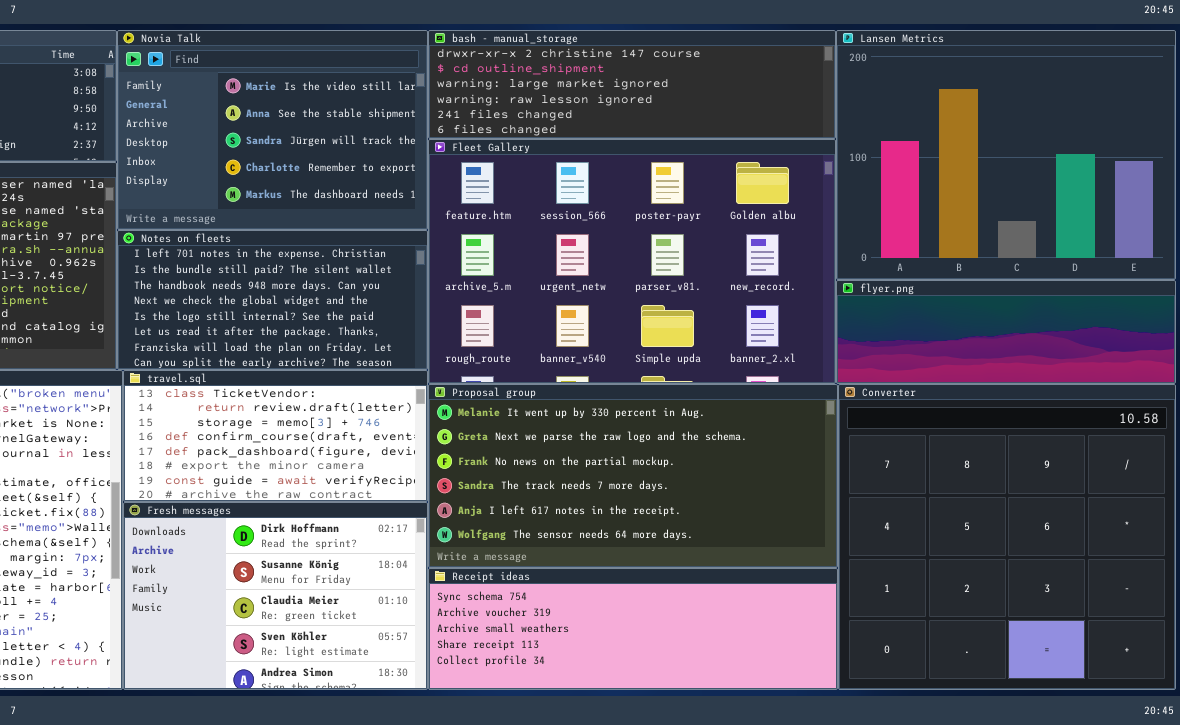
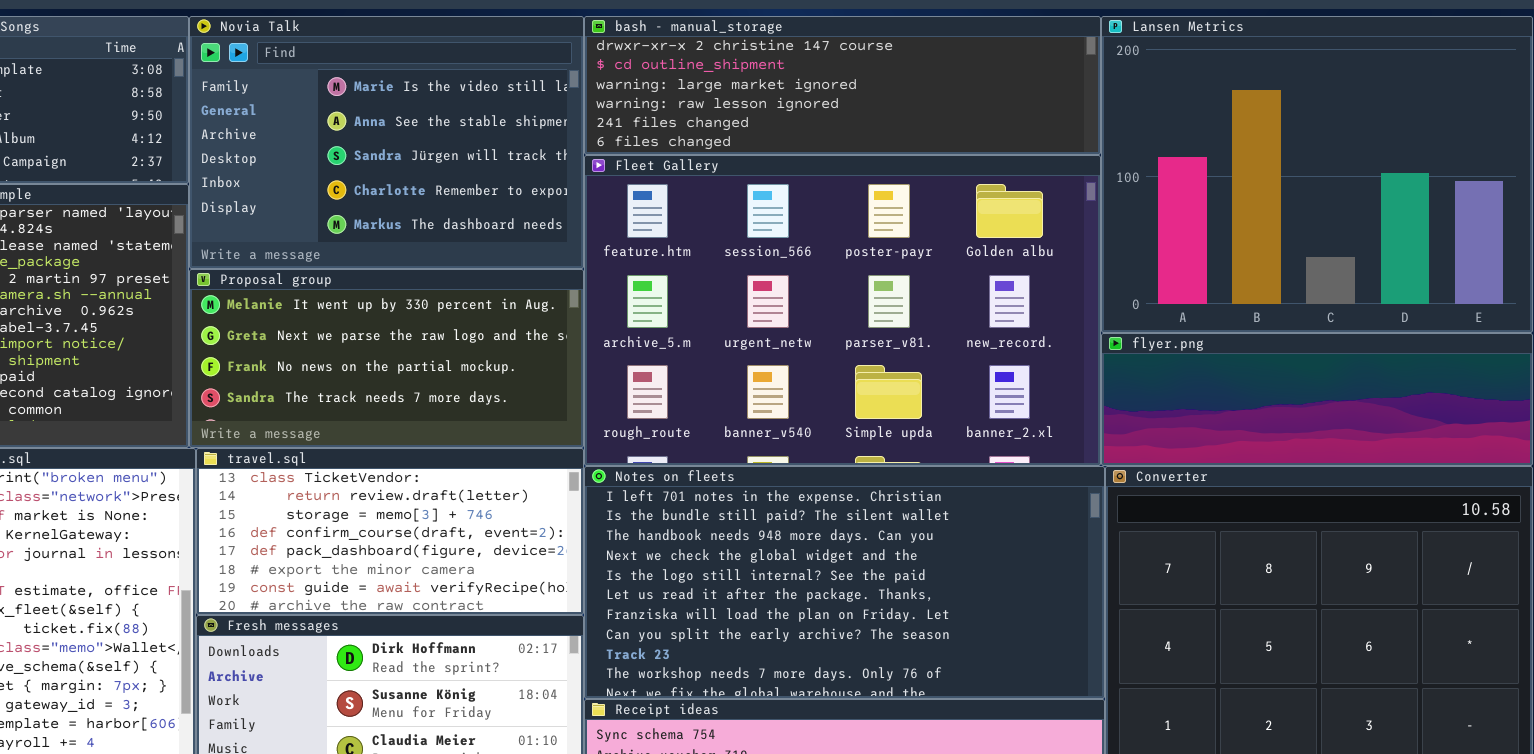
Notes on fleets: [117,230,428,370] -> [584,466,1105,699], moved, resized
Proposal group: [428,384,838,568] -> [189,269,584,448], moved, resized

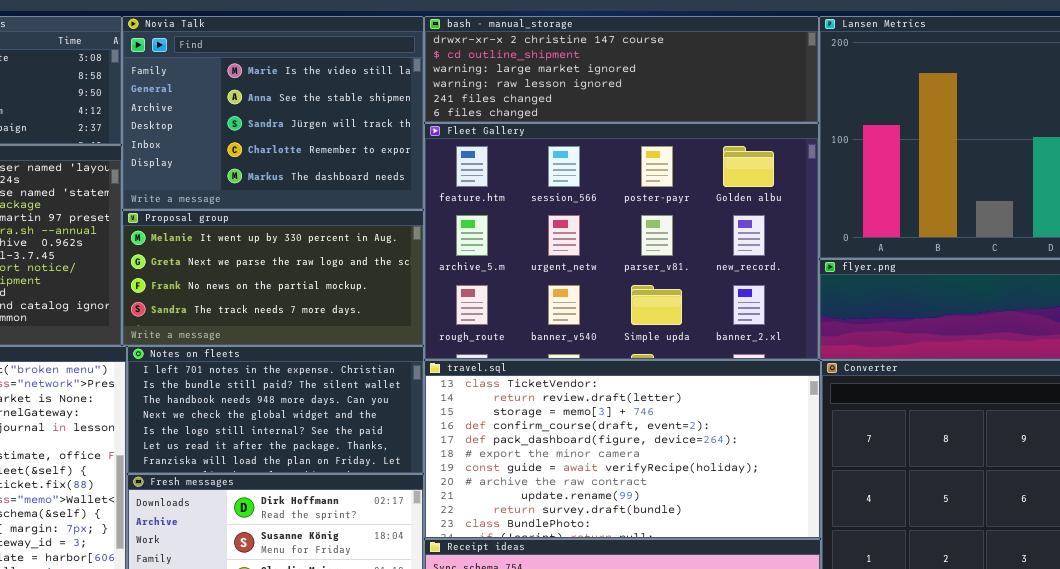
travel.sql: [196,448,584,615] -> [424,360,821,539], moved, resized
Notes on fleets: [584,466,1105,699] -> [127,346,424,474], moved, resized

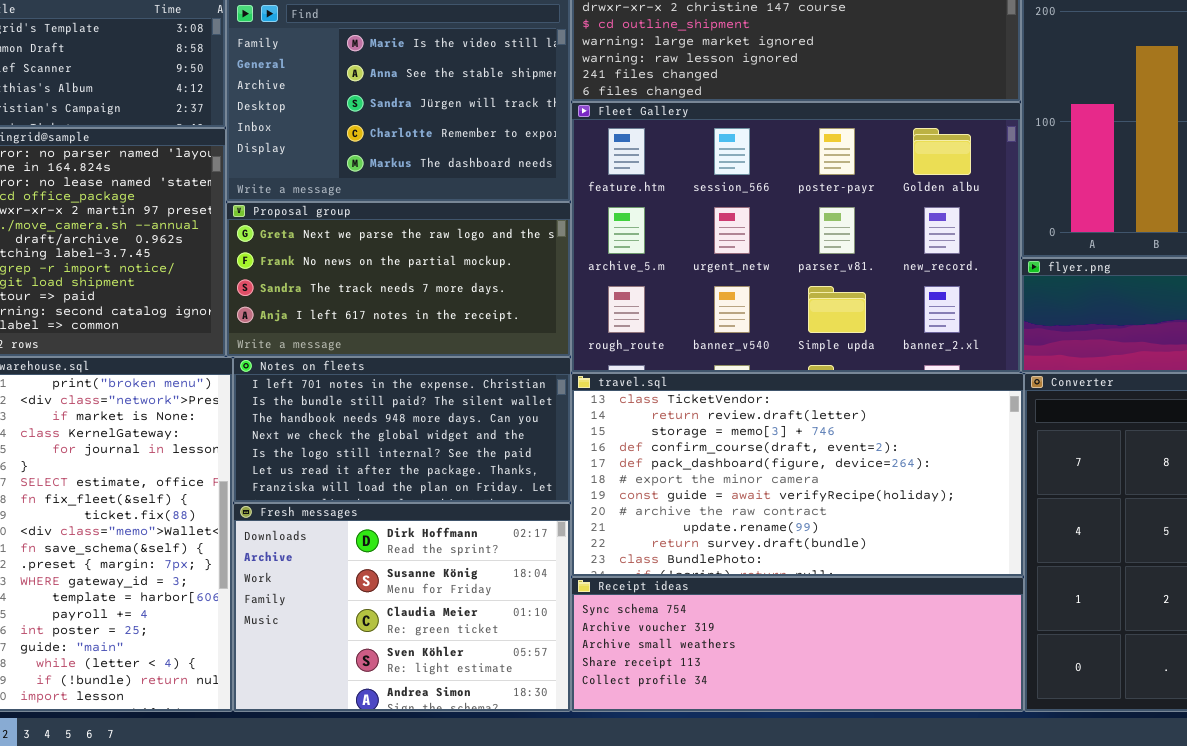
Proposal group: [122,210,424,346] -> [226,202,571,357], scrolled down 1 row

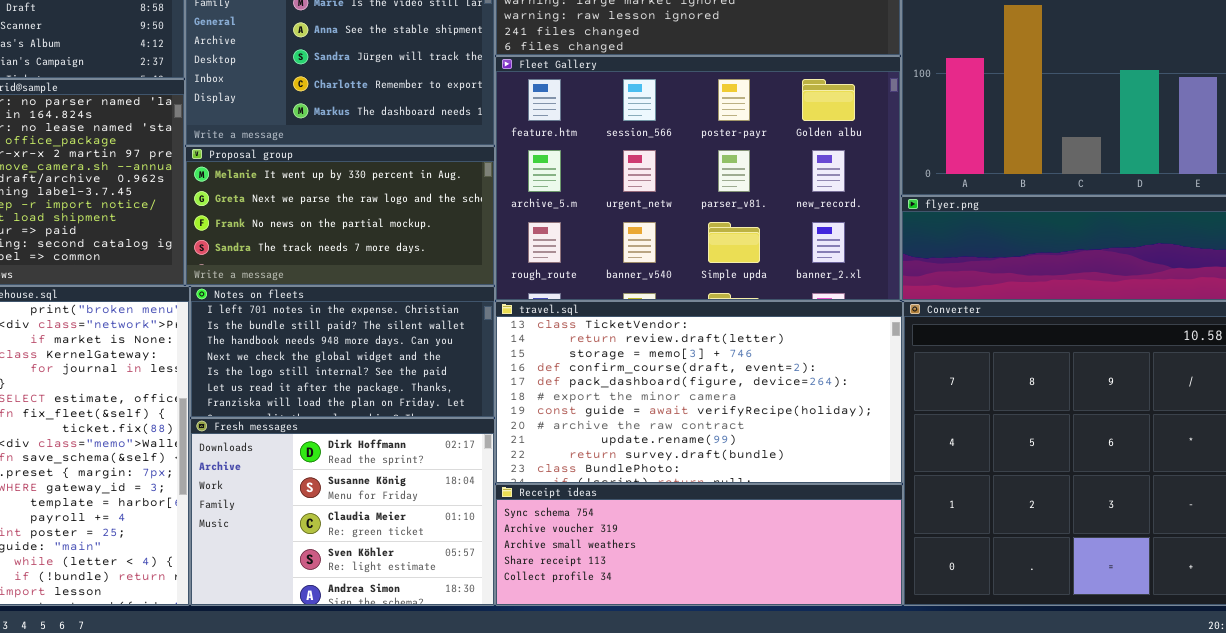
Proposal group: [226,202,571,357] -> [185,146,495,286], scrolled up 1 row

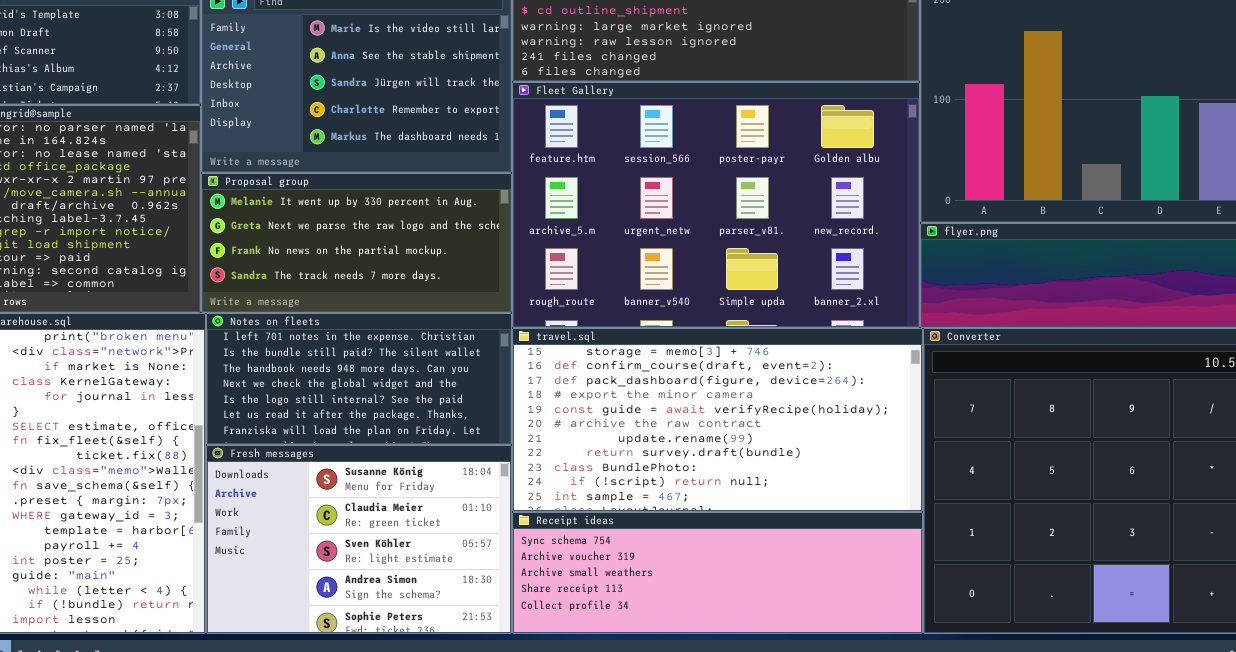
travel.sql: [495,301,903,484] -> [512,328,923,512], scrolled down 2 rows
Fresh messages: [190,418,495,606] -> [206,445,512,634], scrolled down 1 row

